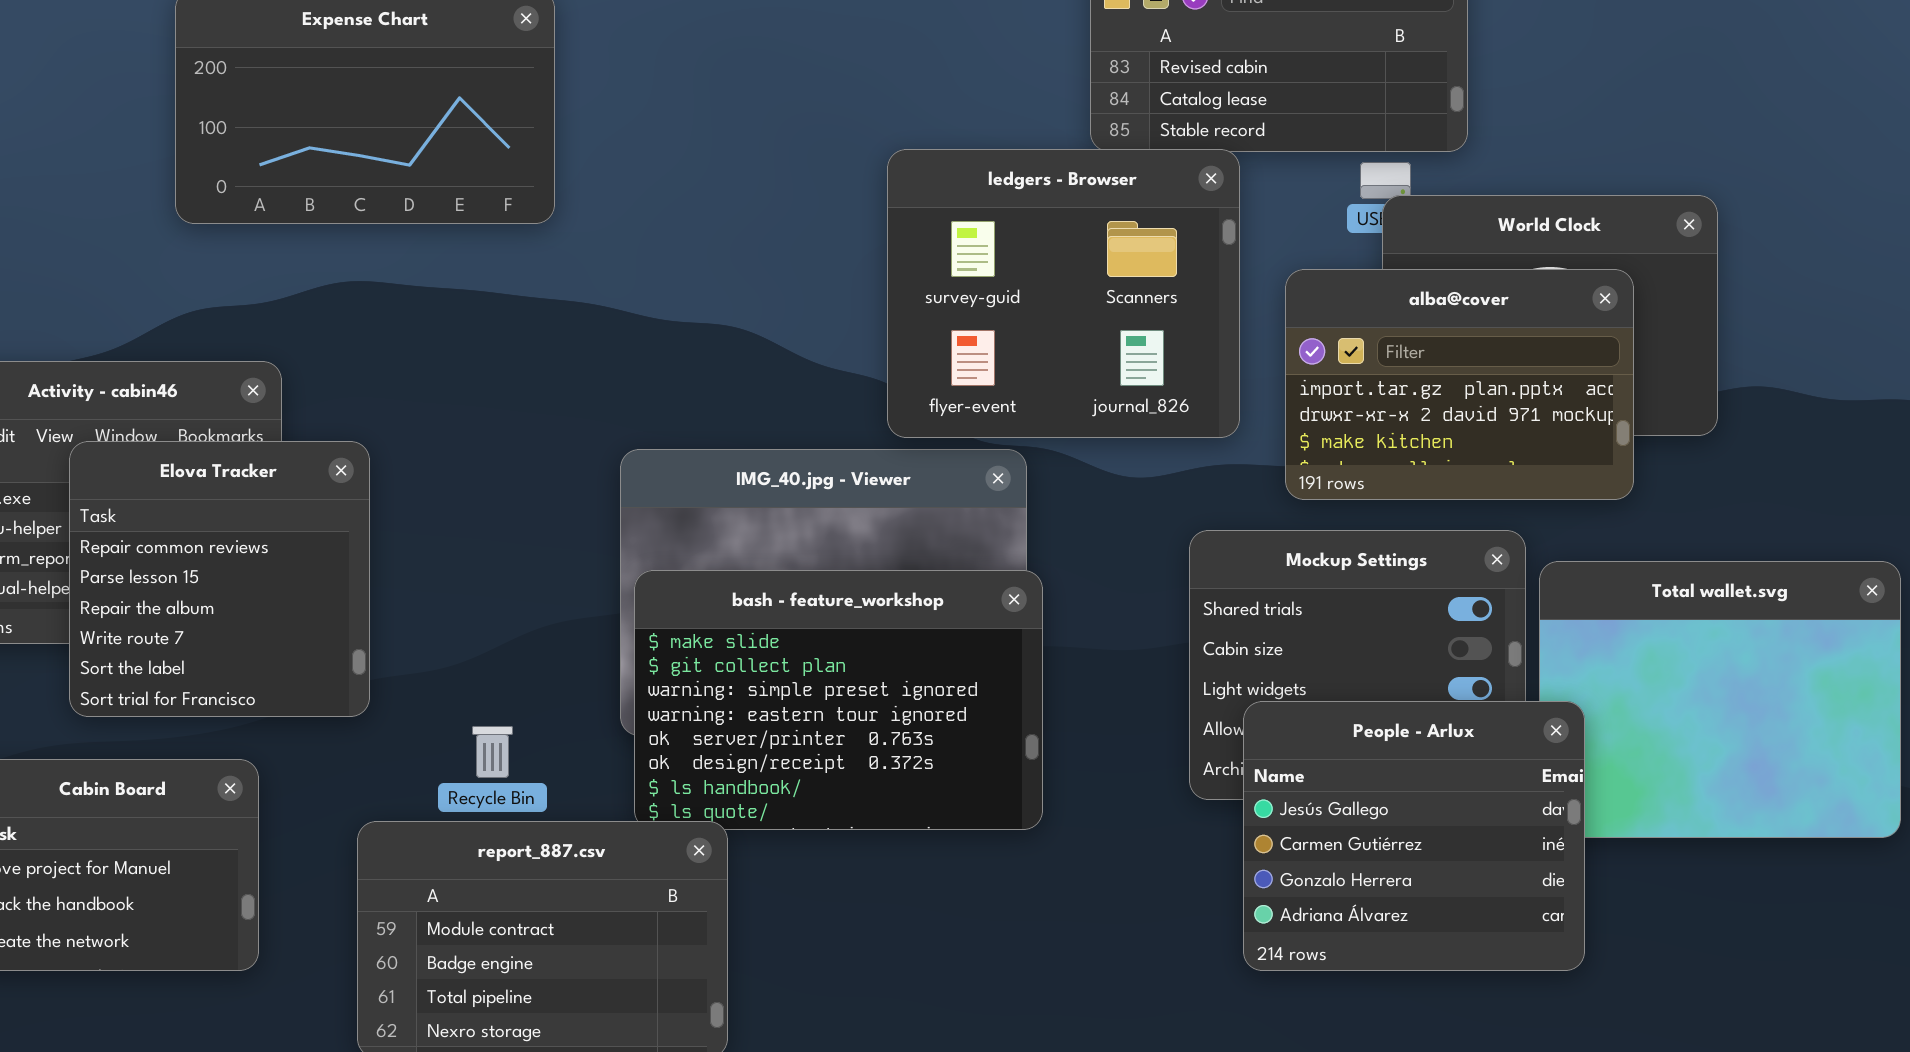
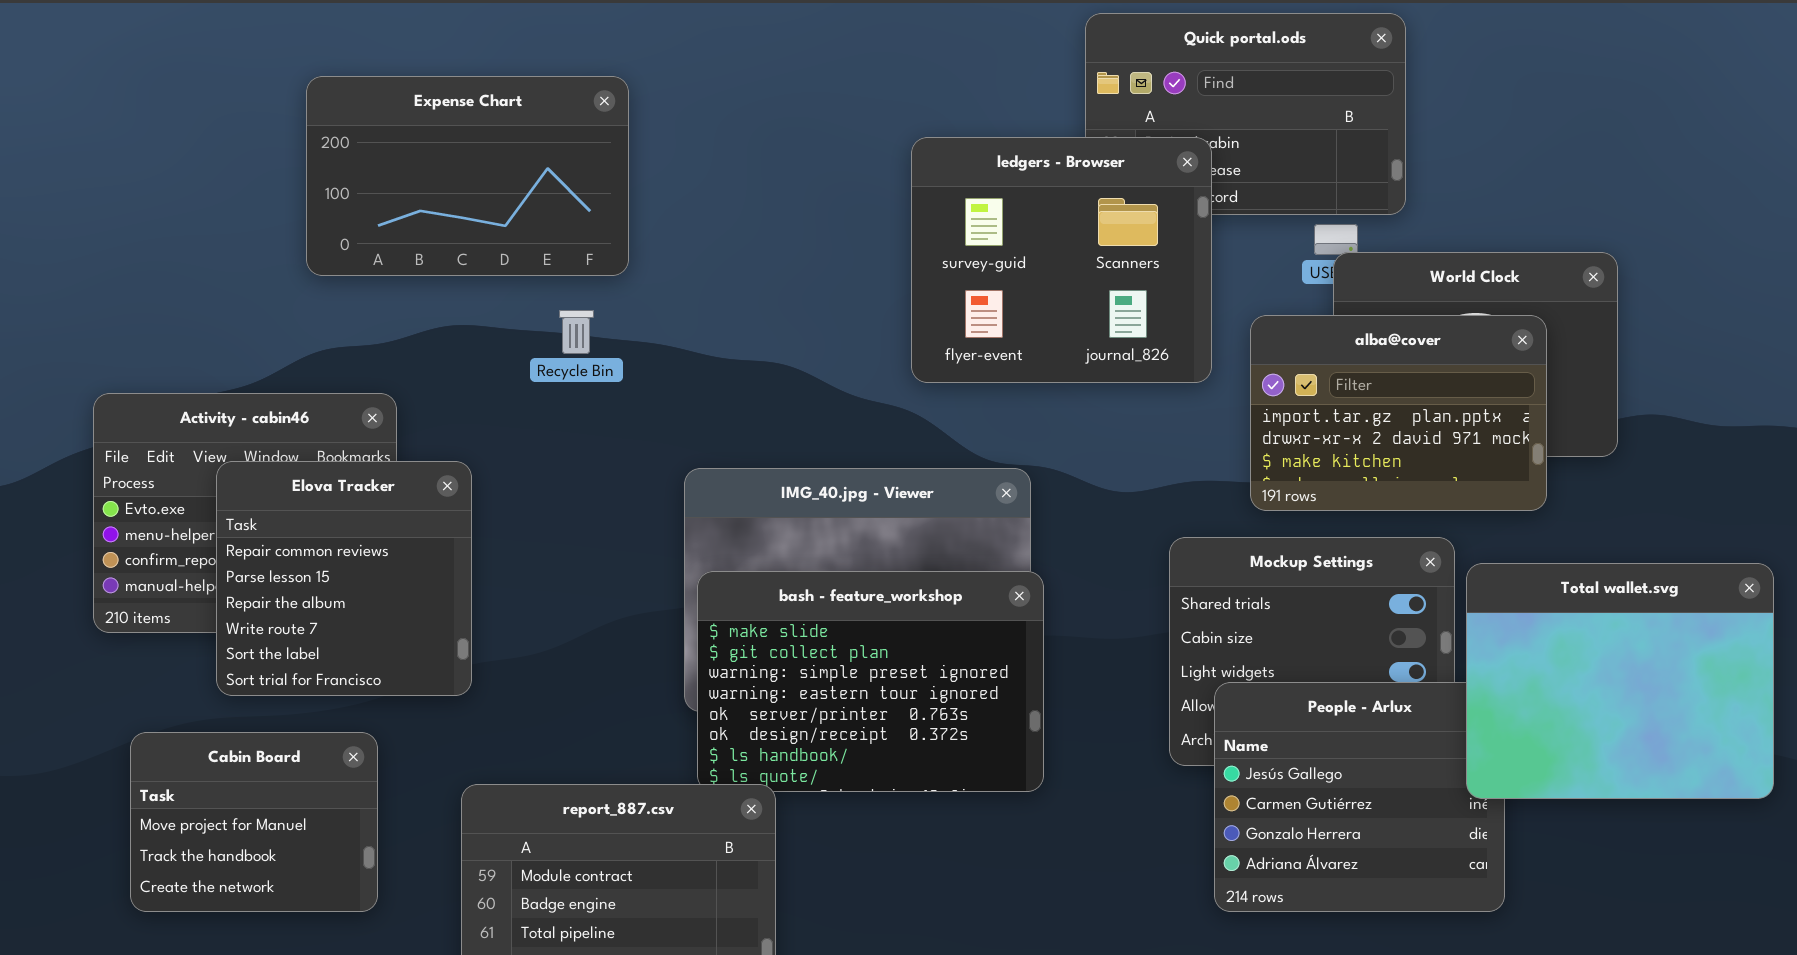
ledgers - Browser: [887,149,1240,438] -> [911,137,1212,383], moved
Total wallet.svg: [1539,561,1901,838] -> [1466,563,1774,799], raised
Recycle Bin: [472,726,513,778] -> [559,310,594,354], moved

